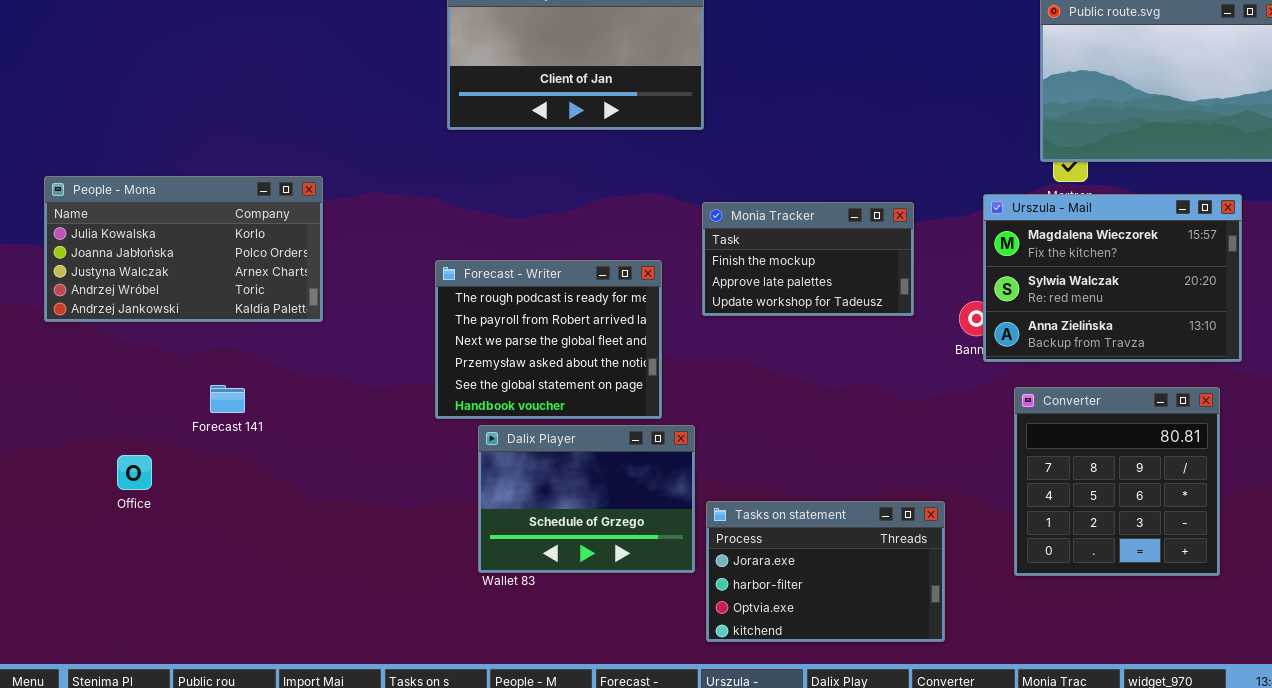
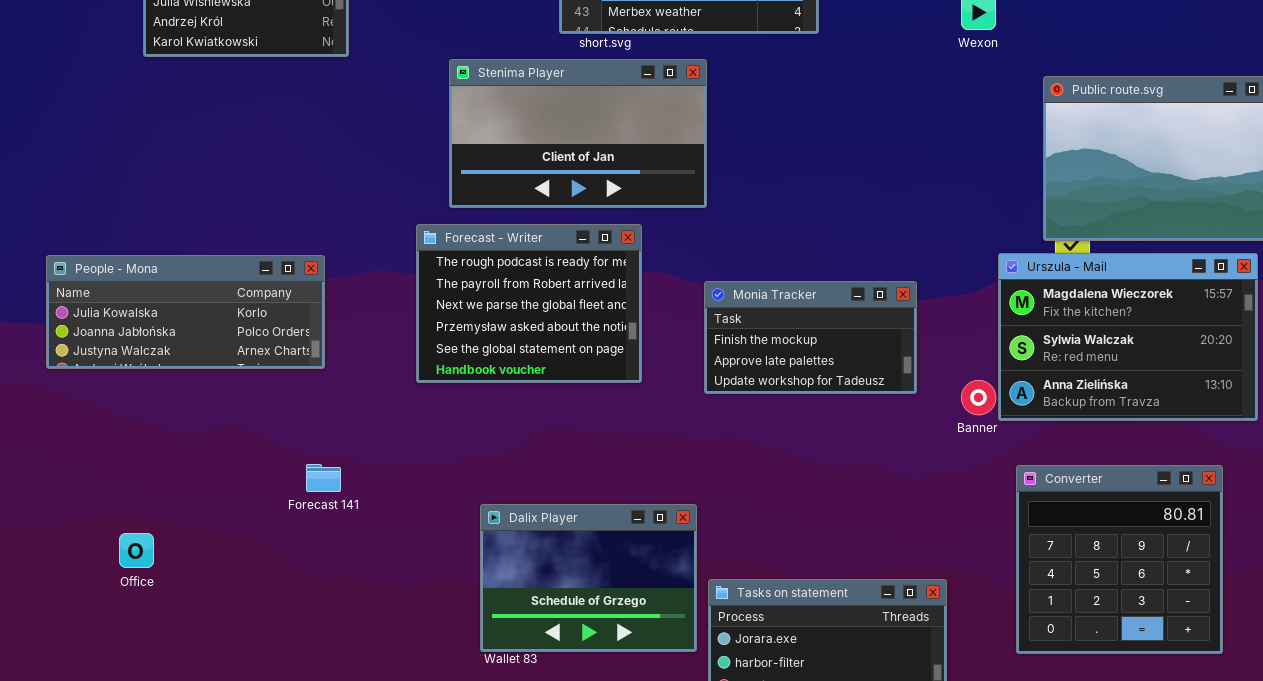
People - Mona: [44,176,323,322] -> [46,255,325,369], resized
Urszula - Mail: [983,194,1242,362] -> [998,253,1258,421], moved
Forecast - Writer: [435,260,662,419] -> [416,224,642,383], moved
Forecast 141: [210,385,245,413] -> [306,464,341,492], moved

